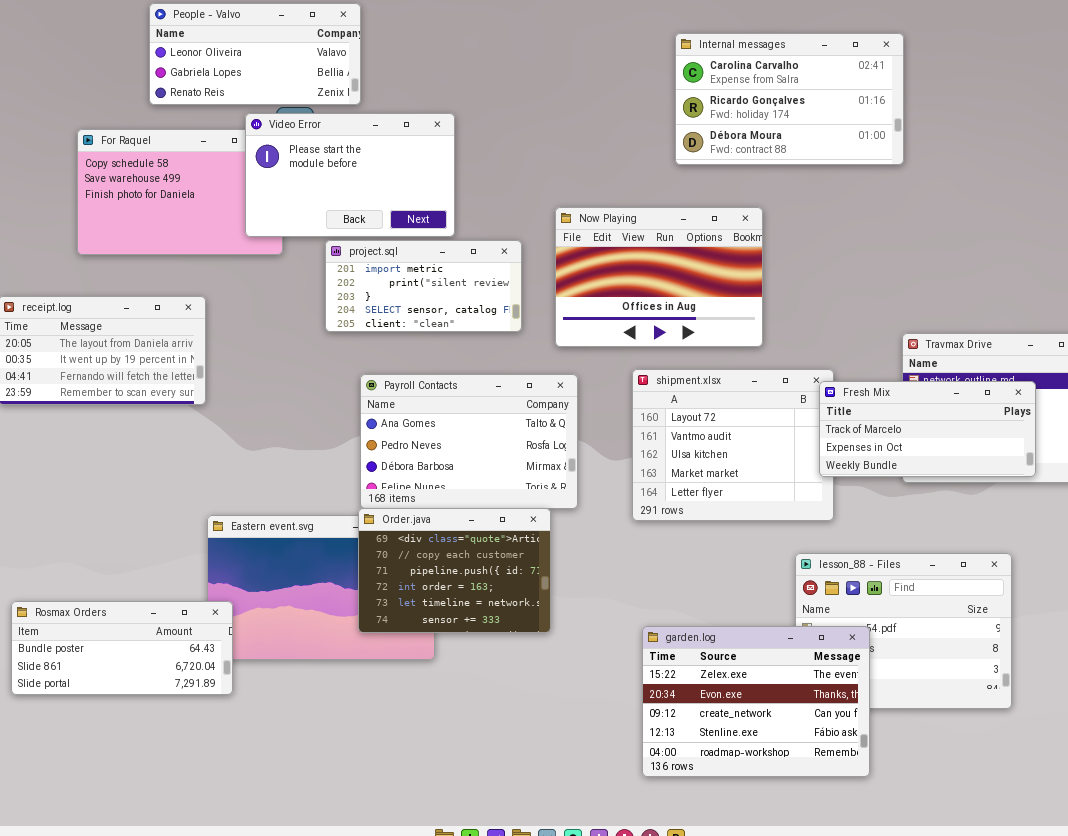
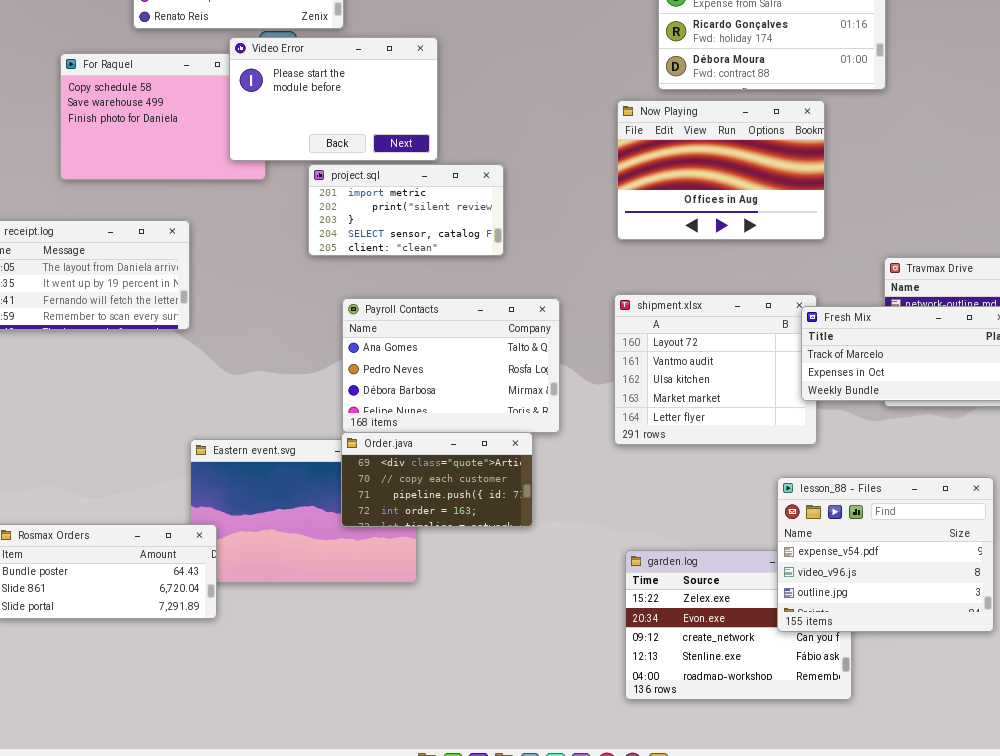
Now Playing: [555,207,763,347] -> [617,100,825,240], moved
Order.java: [358,508,551,633] -> [341,432,533,527], resized
lesson_88 - Files: [795,553,1012,709] -> [777,477,994,632], raised

